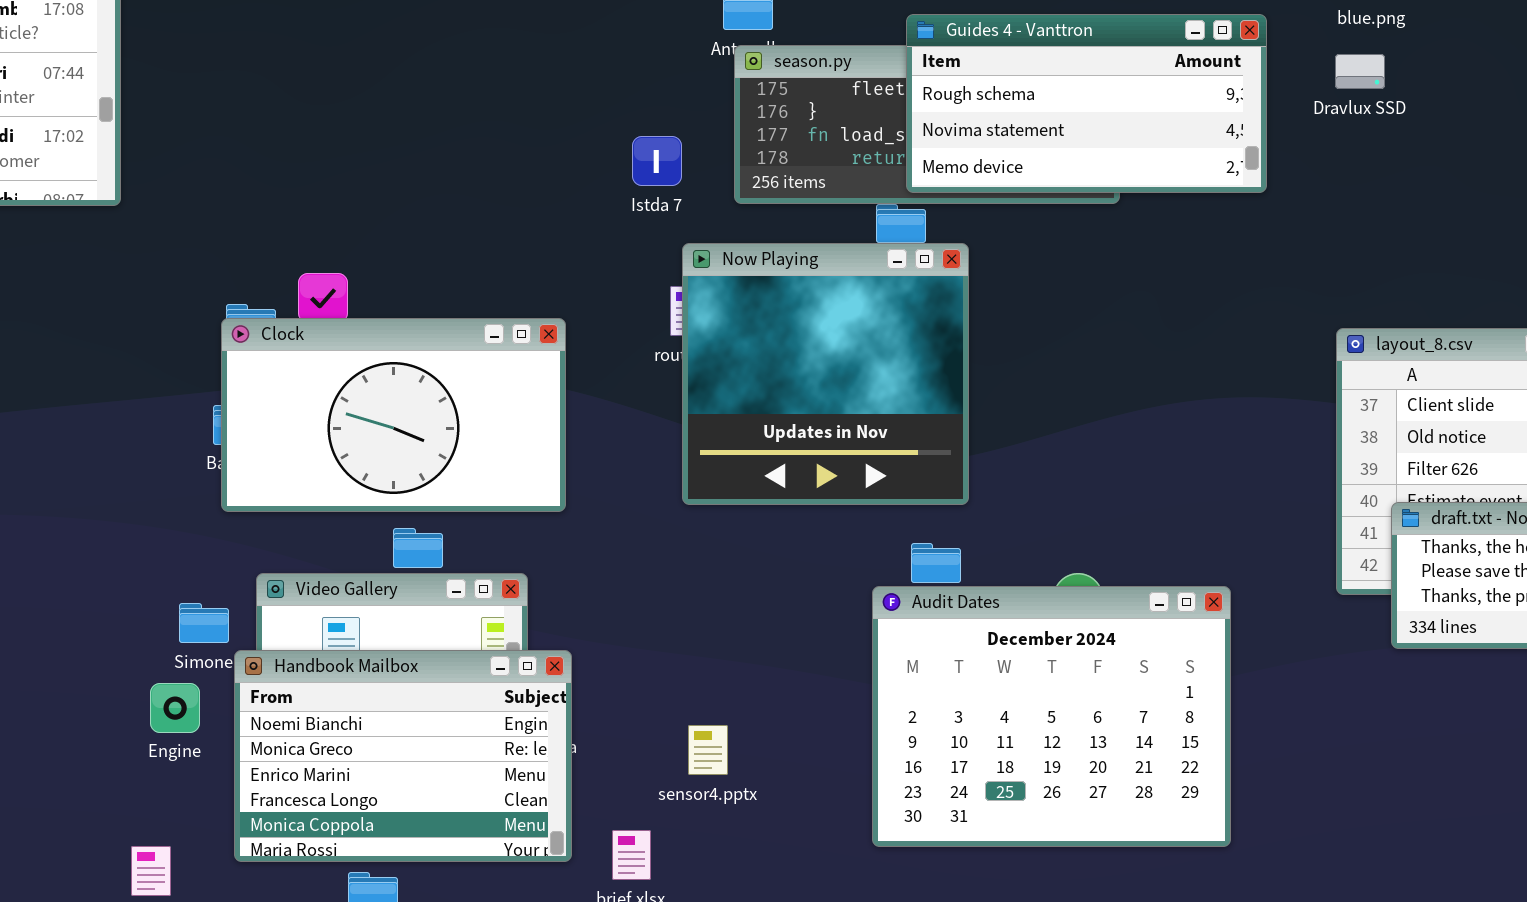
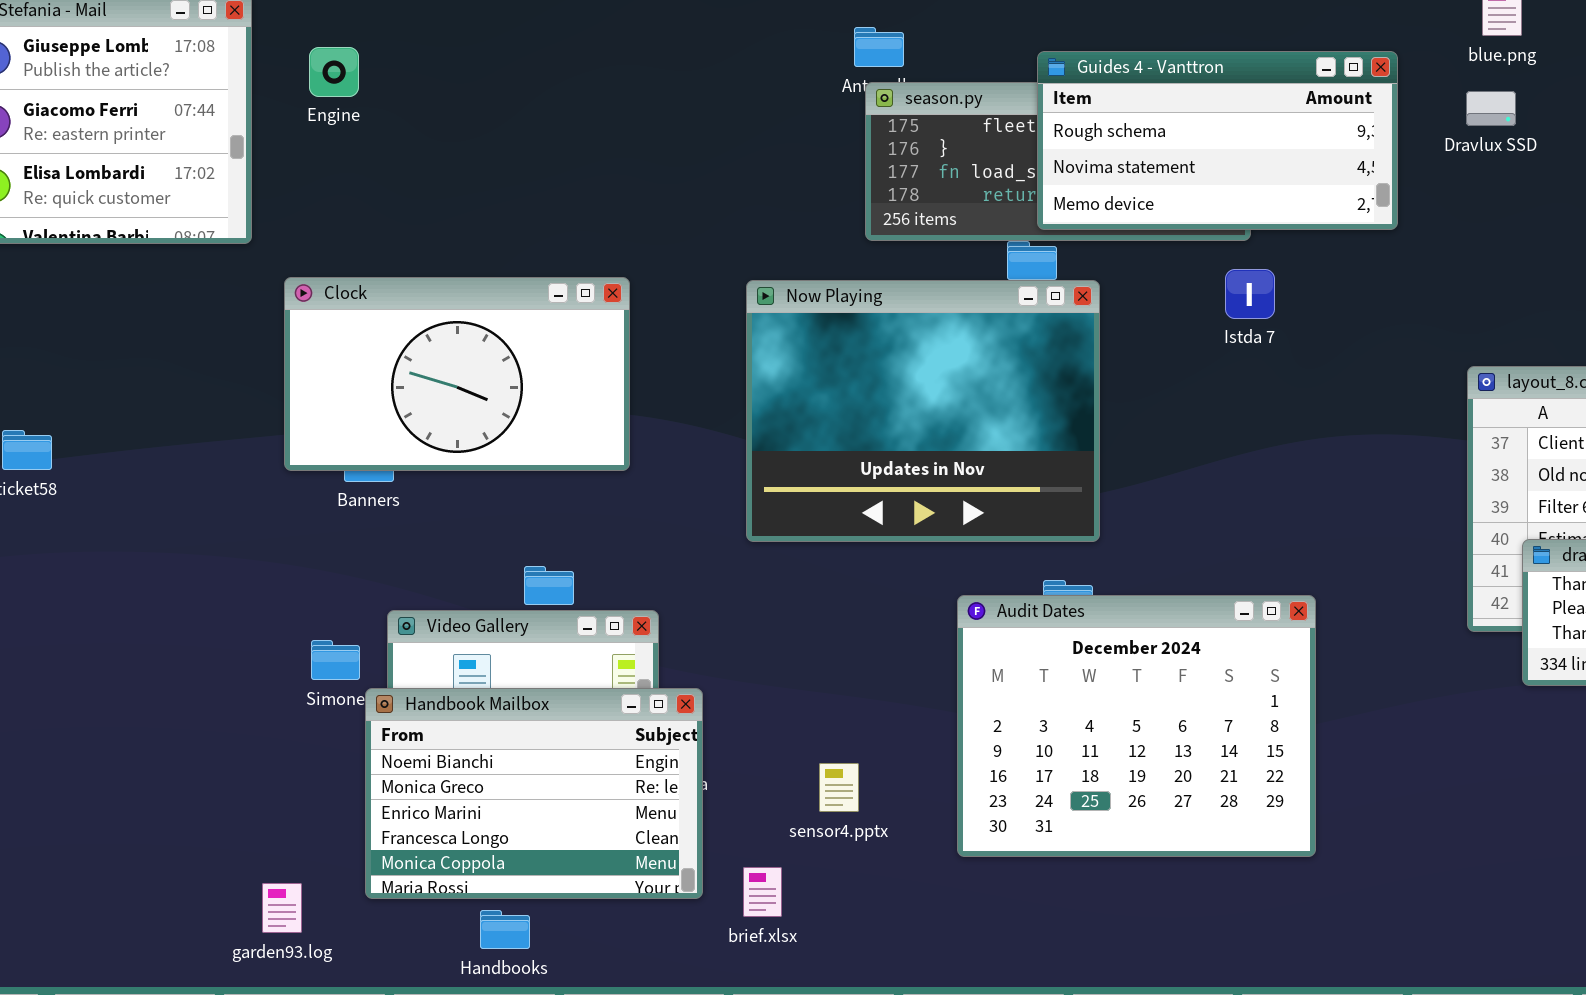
Istda 7: [632,136,682,186] -> [1225,269,1275,319], moved
Now Playing: [682,243,969,505] -> [746,280,1100,542], resized
Clock: [221,318,566,512] -> [284,277,630,471], moved
Audit Dates: [872,586,1231,847] -> [957,595,1316,857], moved
Engine: [150,683,200,733] -> [309,47,359,97], moved

